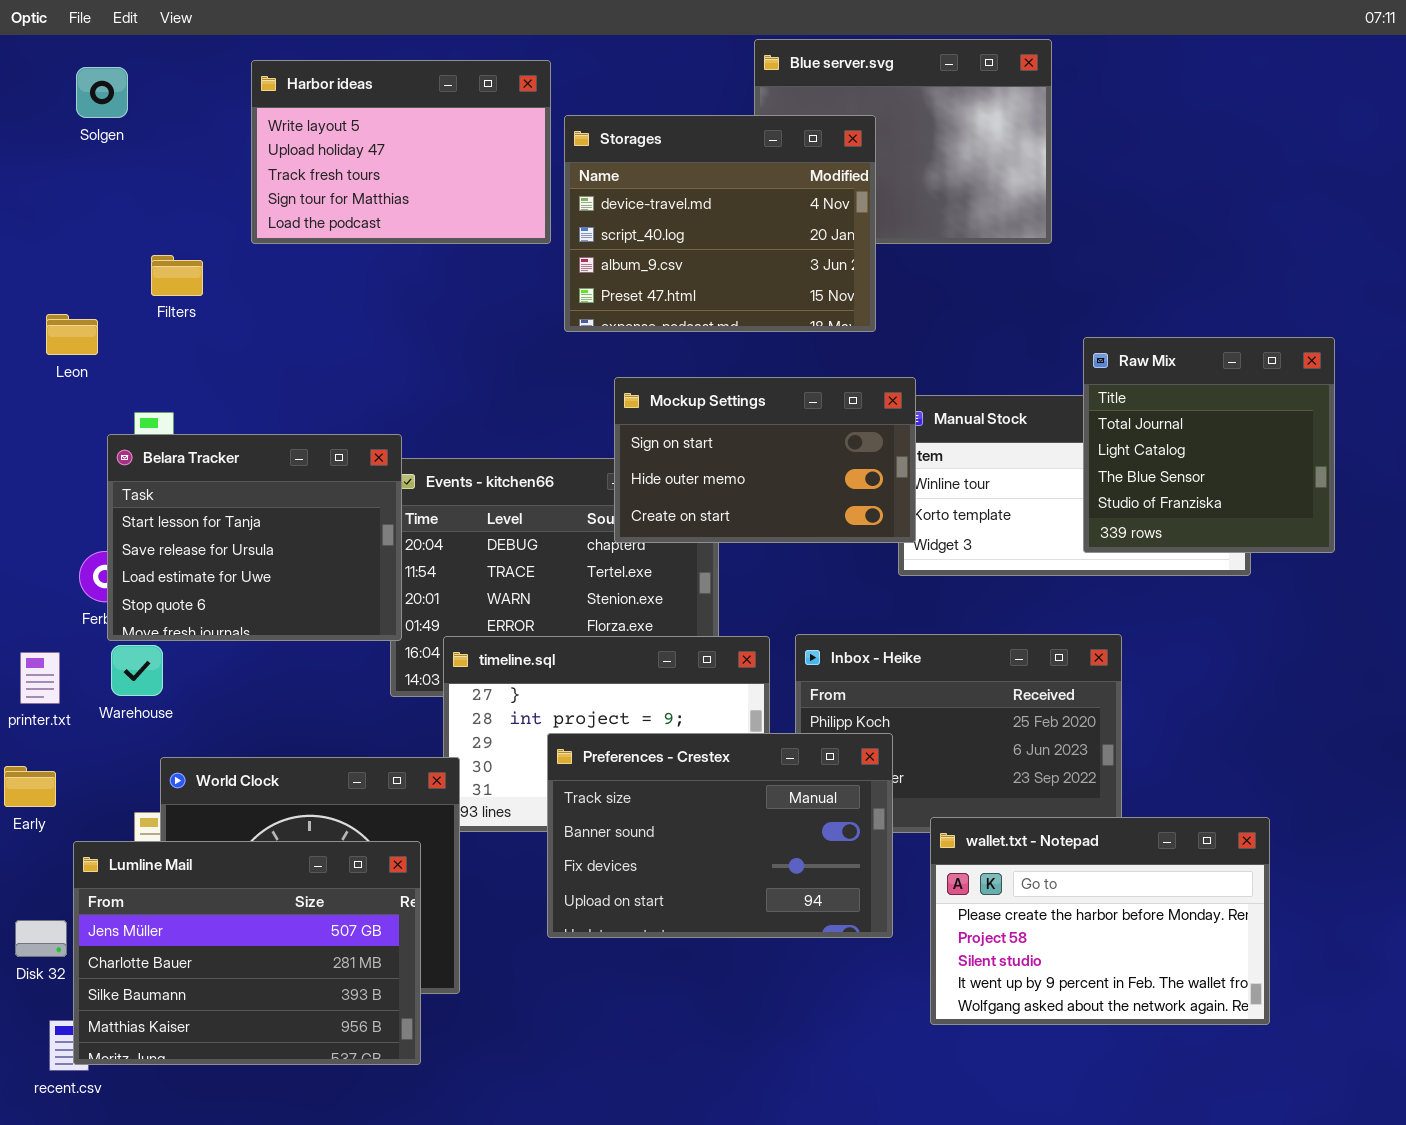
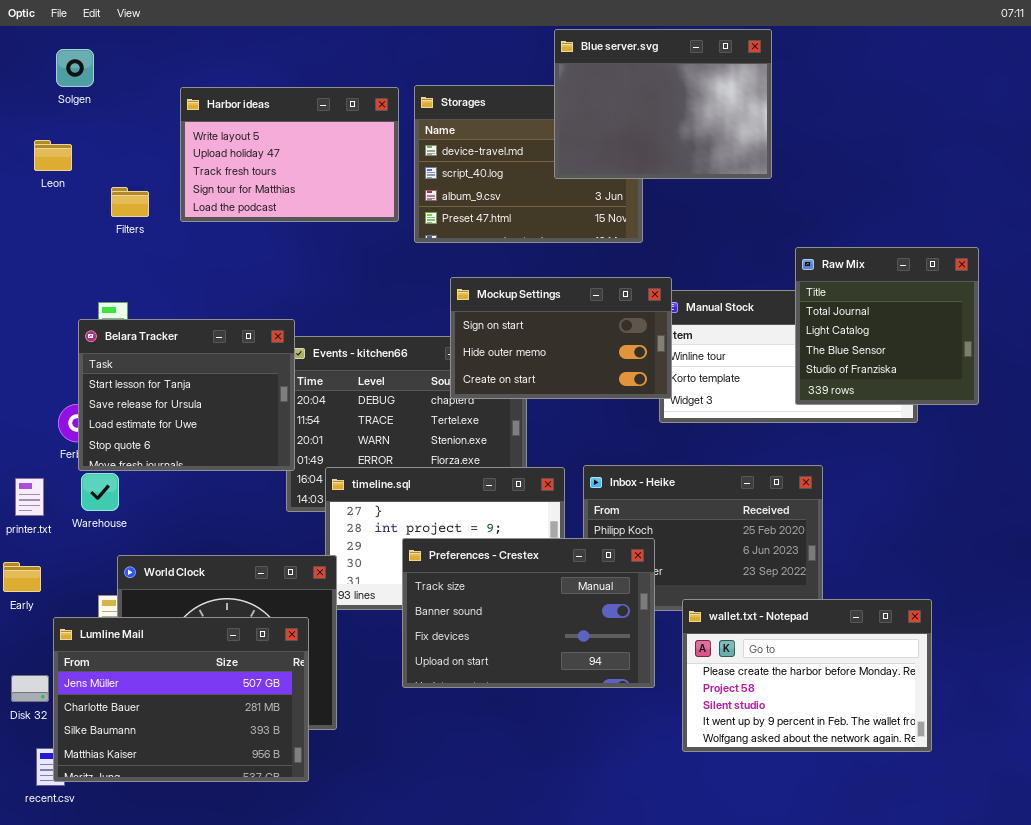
Blue server.svg: [754,39,1052,244] -> [554,29,772,179], raised
Harbor ideas: [251,60,551,244] -> [180,87,399,222], moved
Leon: [46,314,98,355] -> [34,140,72,171], moved

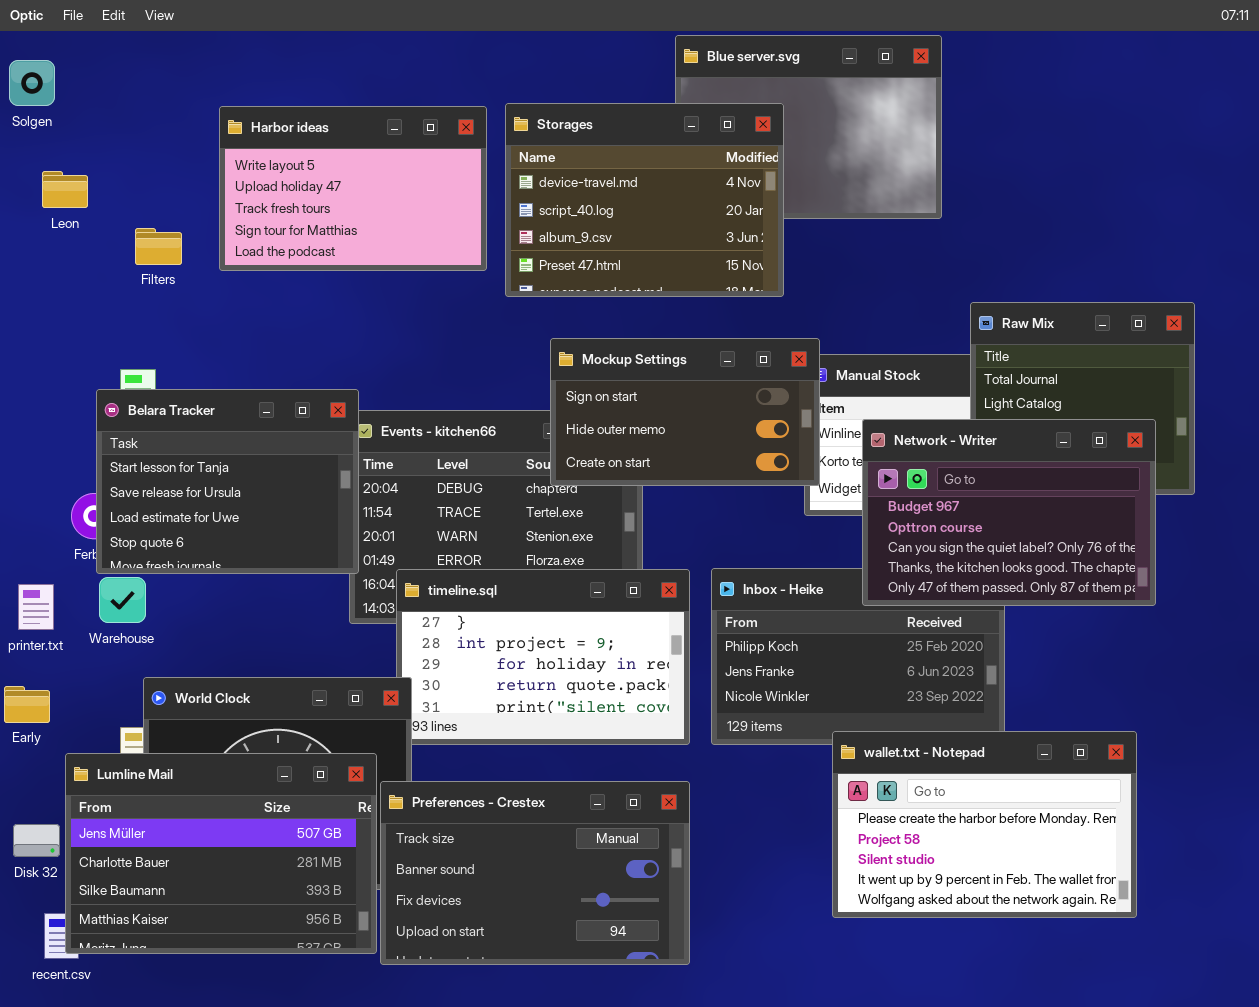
Solgen: [56,49,94,87] -> [9,60,55,106], moved
Storages: [414,85,643,243] -> [505,103,784,297], raised
Network - Writer: none -> [862,419,1156,606], opened
Preferences - Crestex: [402,538,655,688] -> [380,781,690,965], moved

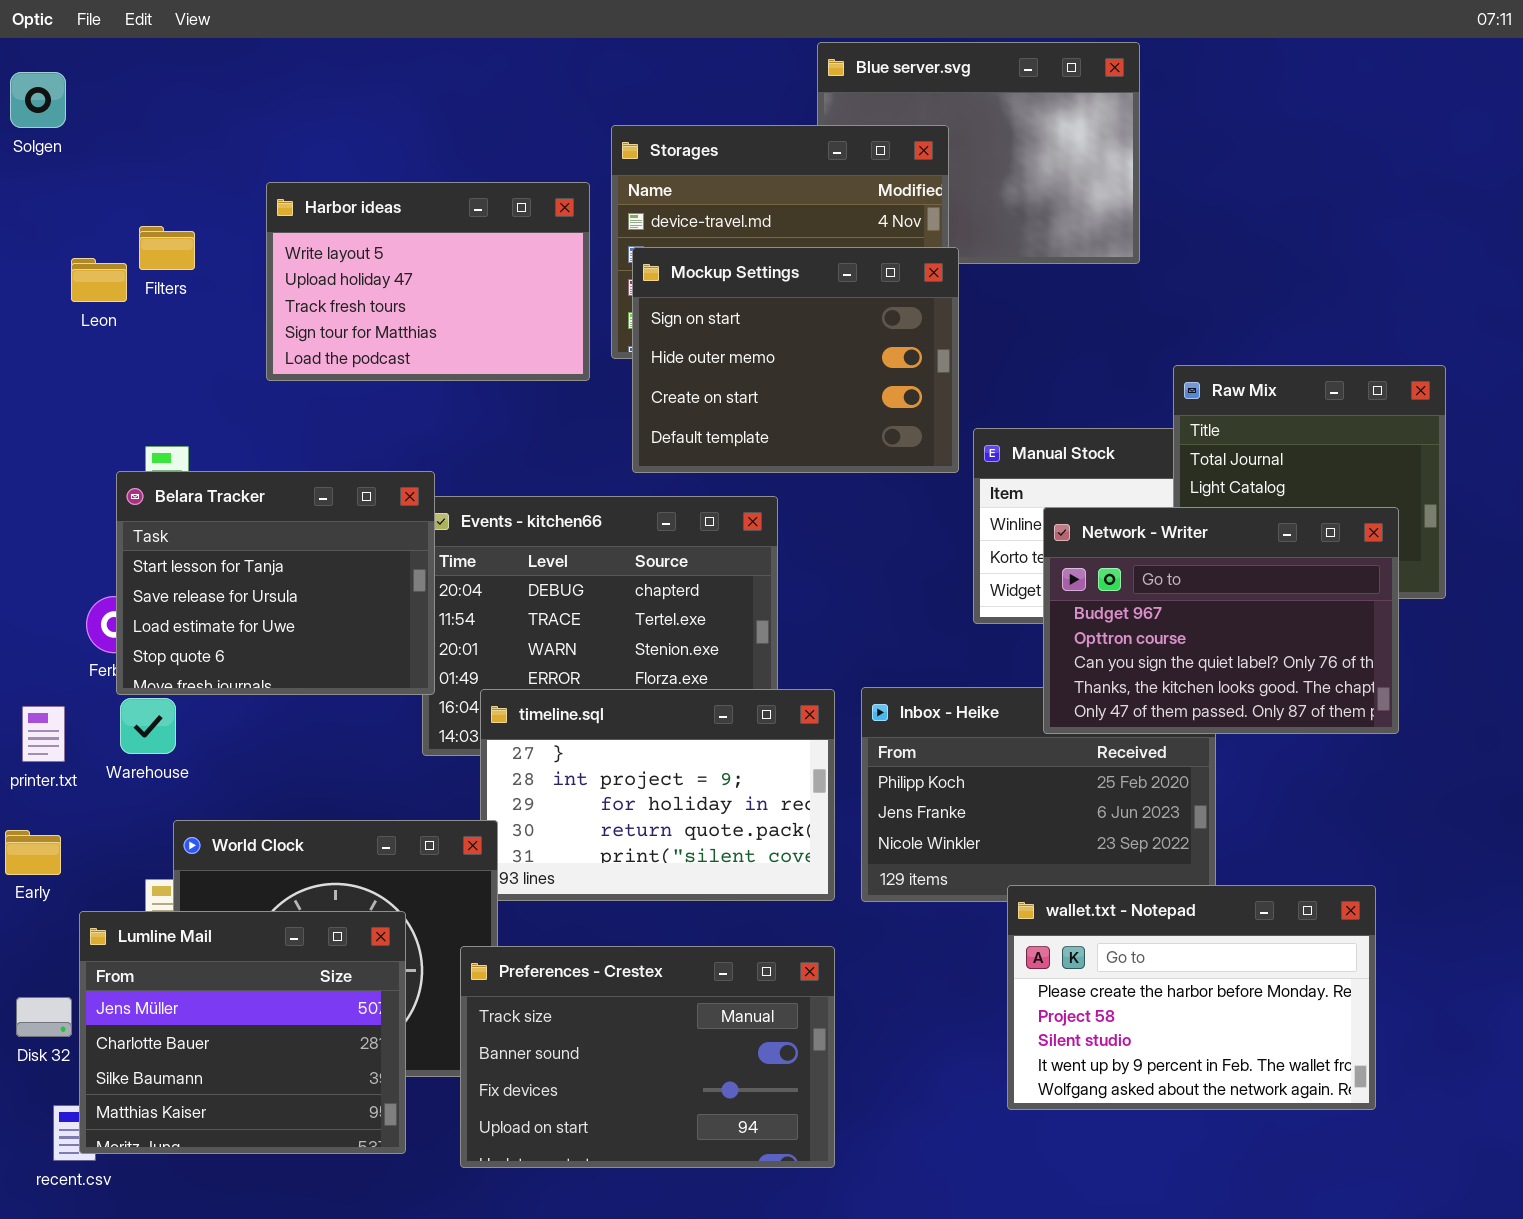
Harbor ideas: [219,106,487,271] -> [266,182,590,381], moved
Leon: [42,171,88,208] -> [71,258,127,302], moved
Filters: [135,228,182,265] -> [139,226,195,270], moved
Mockup Settings: [550,338,820,486] -> [632,247,959,473], moved, resized
Lumline Mail: [65,753,377,954] -> [79,911,406,1154], resized

